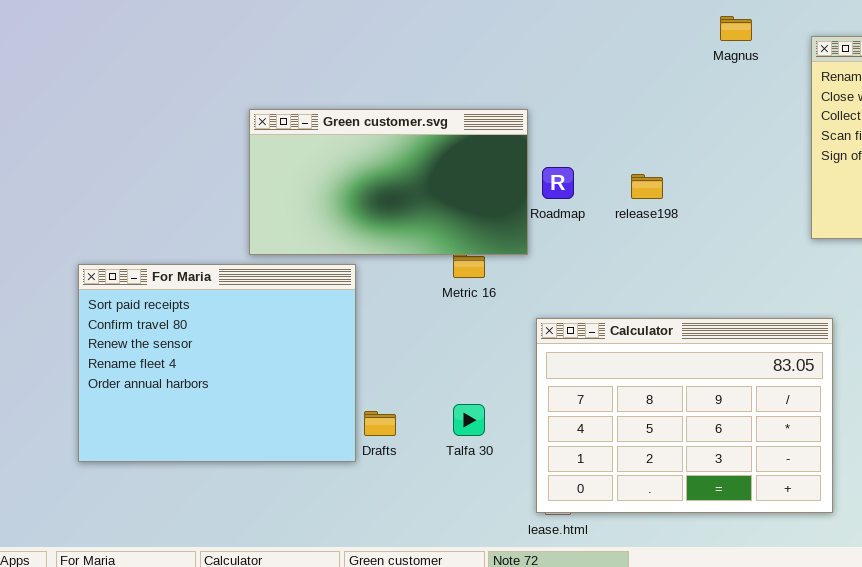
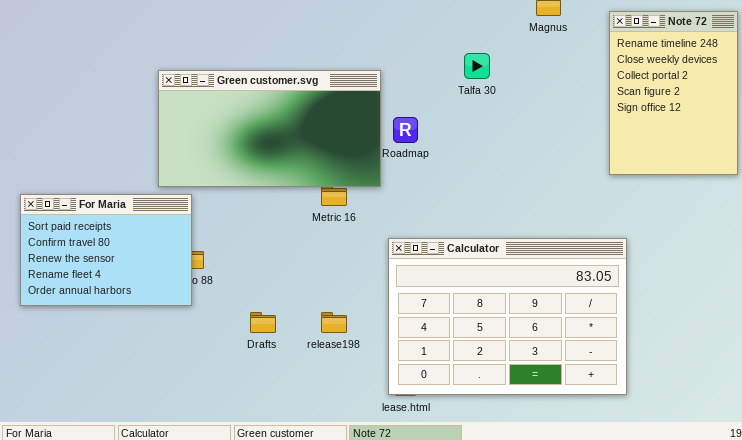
release198: [631,174,663,199] -> [321,312,347,333], moved
For Maria: [78,264,356,462] -> [20,194,192,306], resized
Talfa 30: [453,404,485,436] -> [464,53,490,79], moved

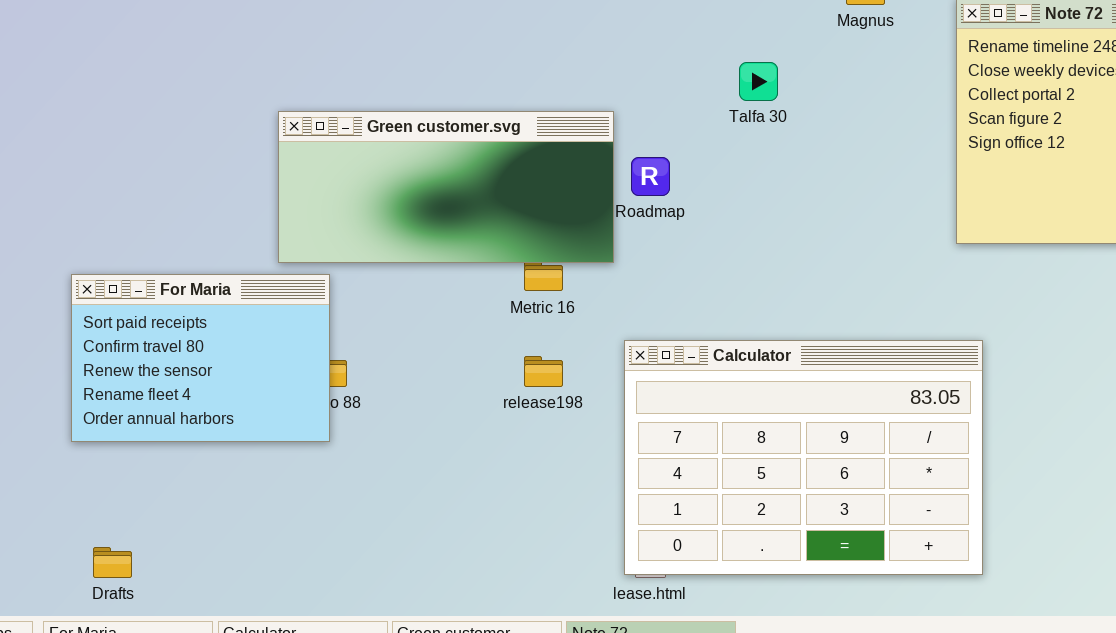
Green customer.svg: [158,70,381,187] -> [278,111,614,263], resized
Drafts: [250,312,276,333] -> [93,547,132,578], moved
release198: [321,312,347,333] -> [524,356,563,387], moved

